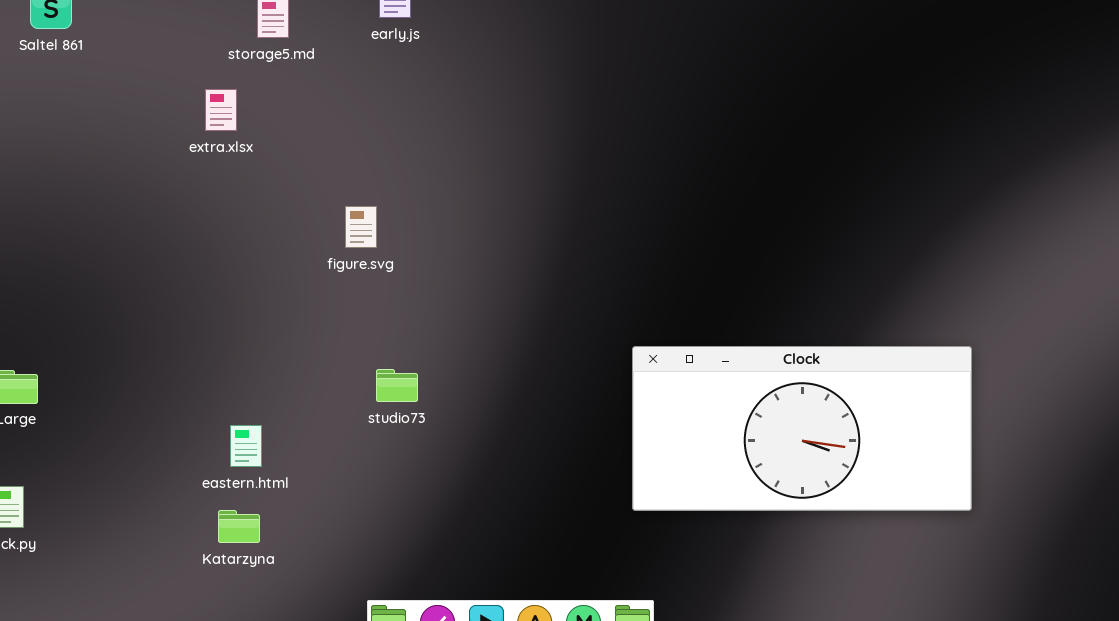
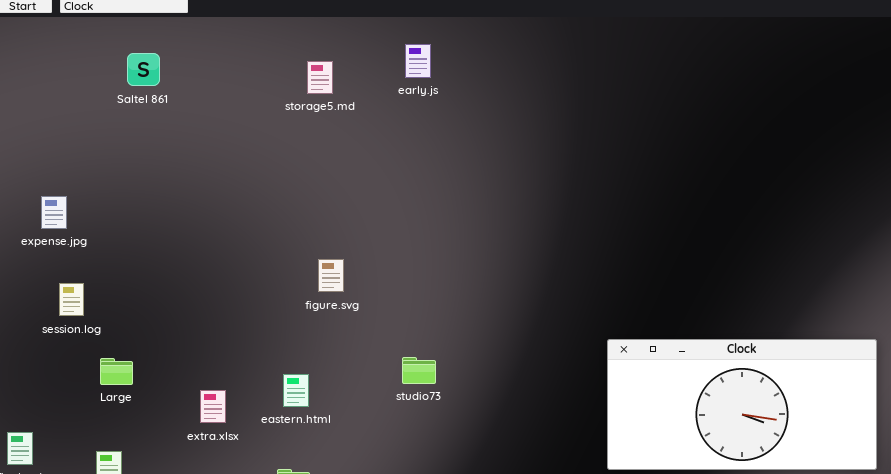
extra.xlsx: [205,89,237,131] -> [200,390,226,423], moved
figure.svg: [345,206,377,248] -> [318,259,344,292], moved
eastern.html: [230,425,262,467] -> [283,374,309,407], moved

